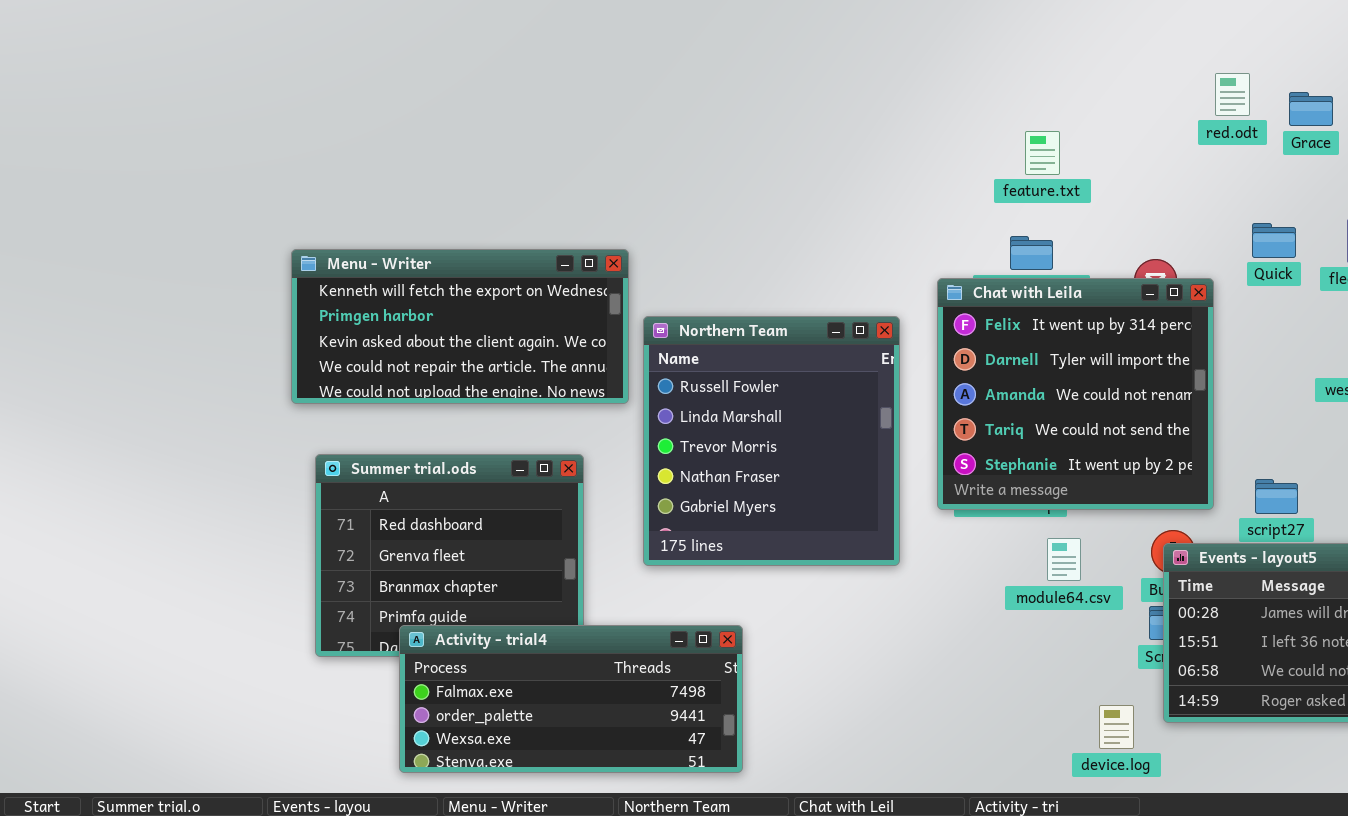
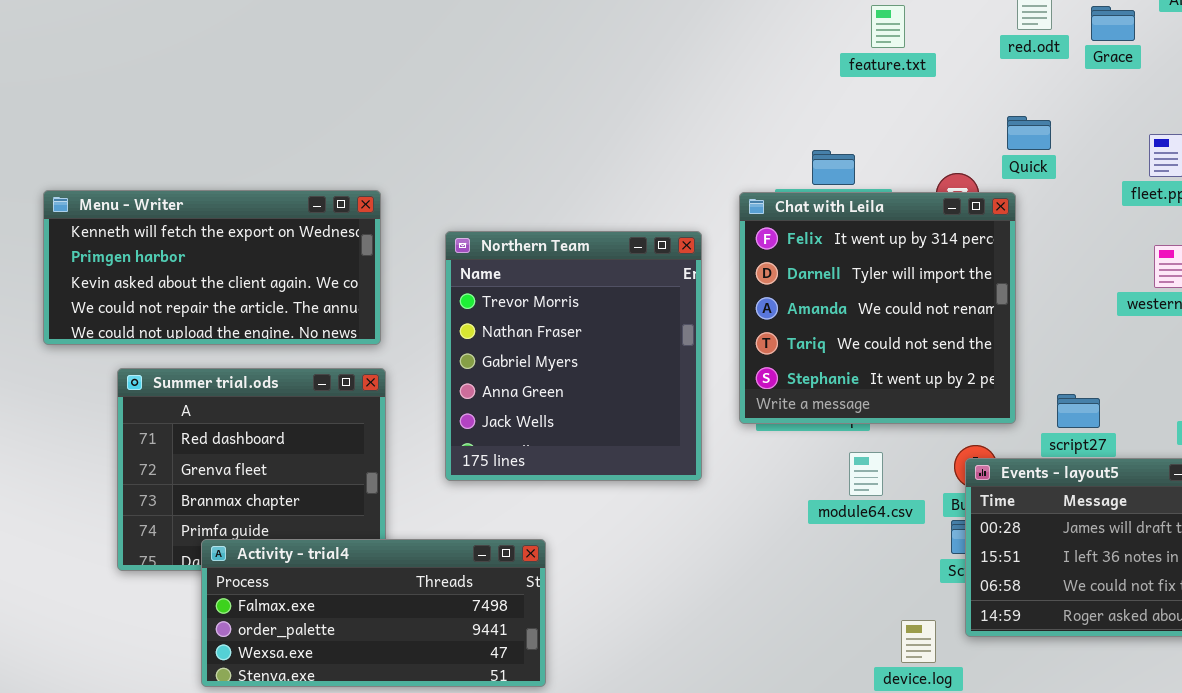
feature.txt: [1025,131,1060,175] -> [871,5,905,48], moved
Quick: [1252,223,1296,258] -> [1007,116,1051,150], moved
Menu - Writer: [291,249,629,404] -> [43,190,381,345], moved
Northern Team: [643,316,900,566] -> [445,231,702,481], scrolled down 2 rows

